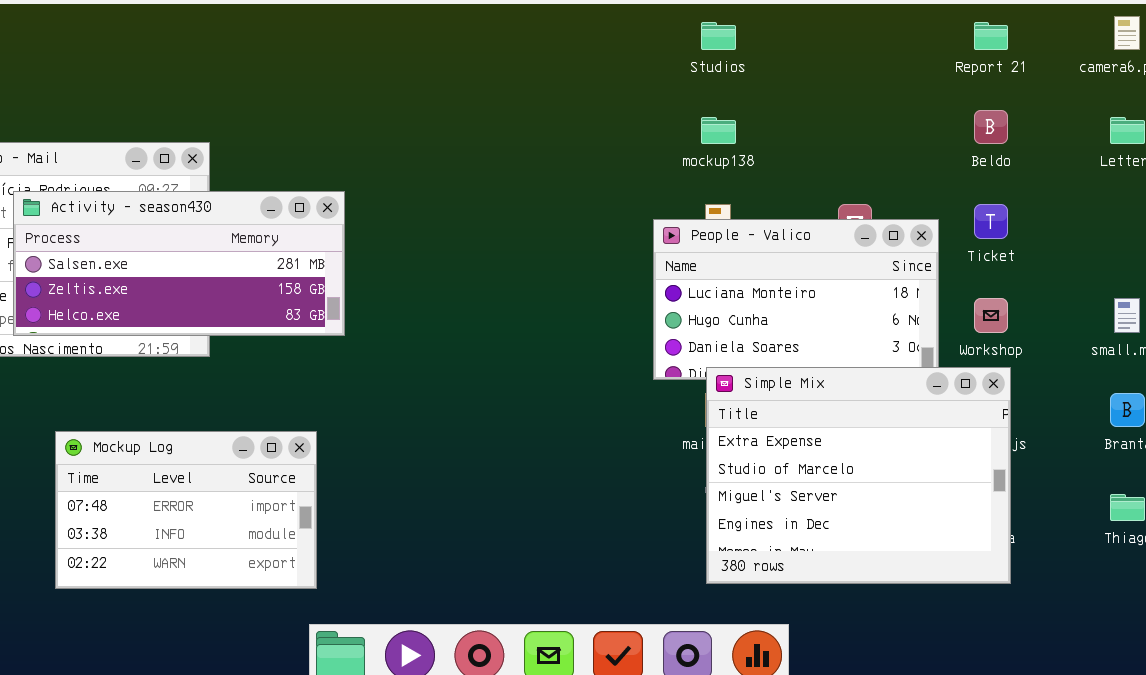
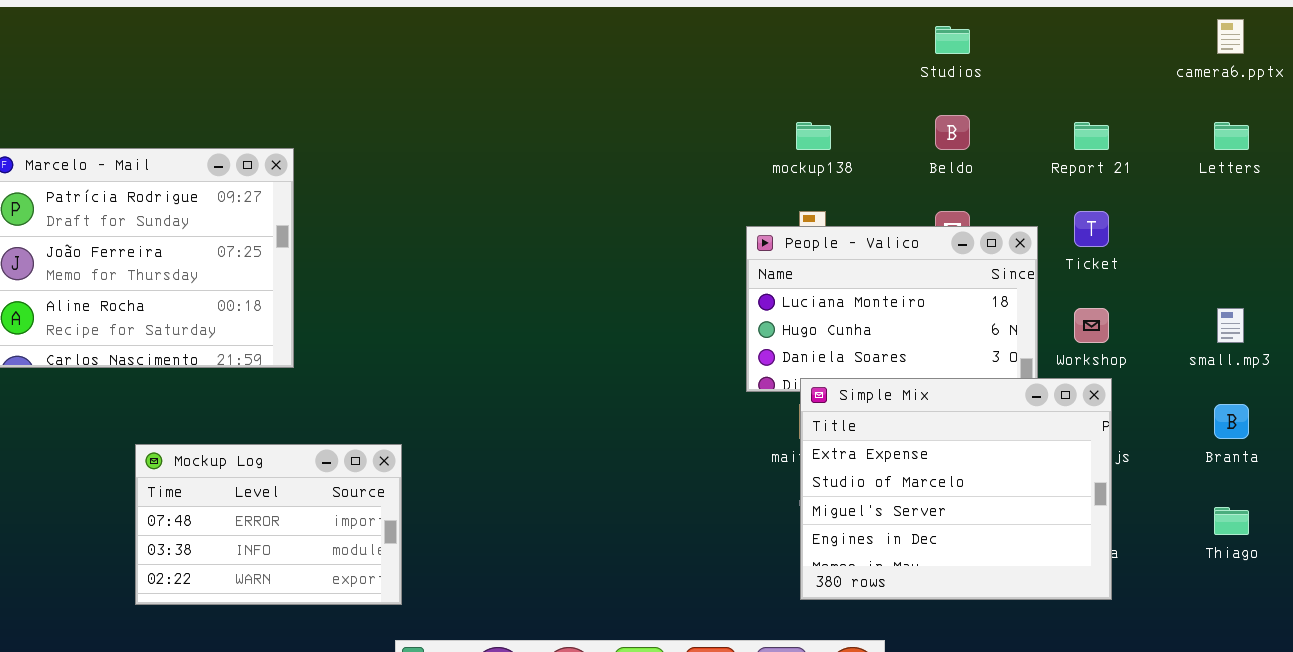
Studios: [701,22,736,50] -> [935,26,970,54], moved
Report 21: [974,22,1008,50] -> [1074,122,1109,150], moved
Beldo: [974,110,1008,144] -> [935,115,970,150], moved
Activity - season430: [13,191,345,336] -> none, closed

